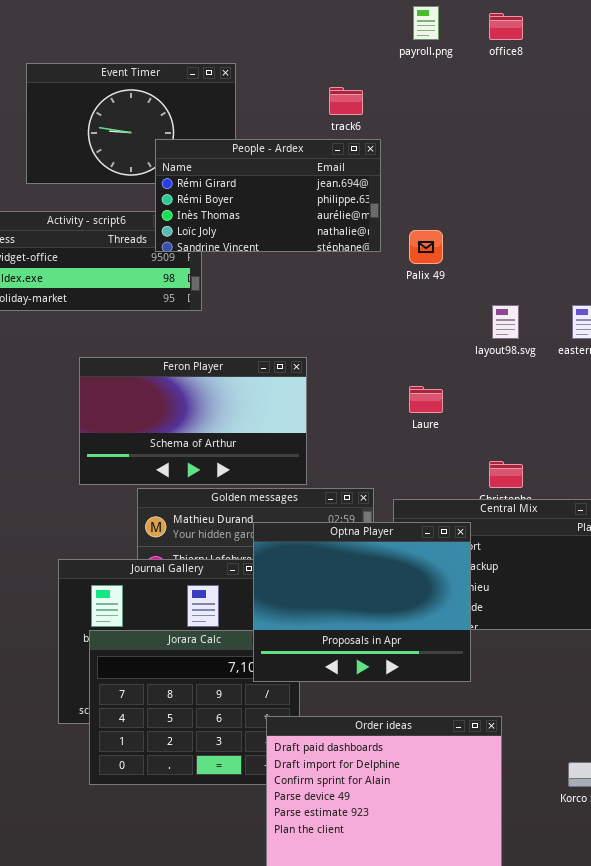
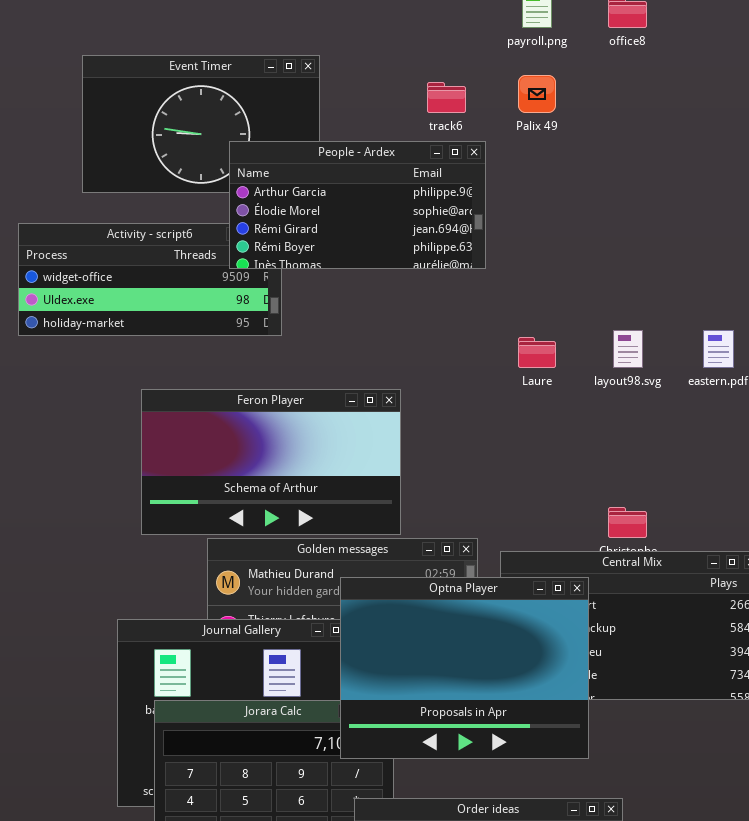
People - Ardex: [155,139,381,252] -> [229,141,486,269], scrolled up 2 rows
Palix 49: [409,230,443,264] -> [518,75,556,113], moved
Laure: [409,386,443,413] -> [518,337,556,368], moved

